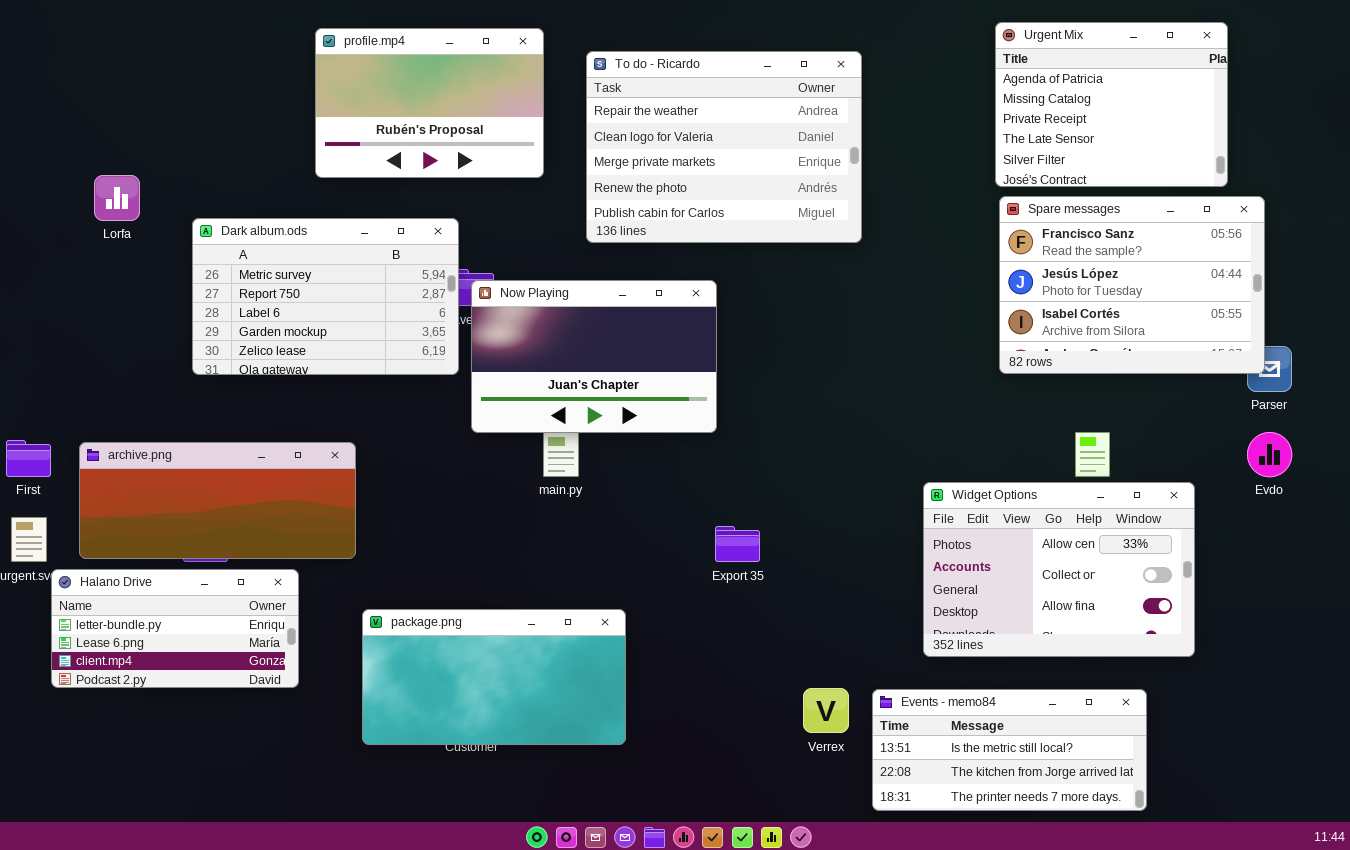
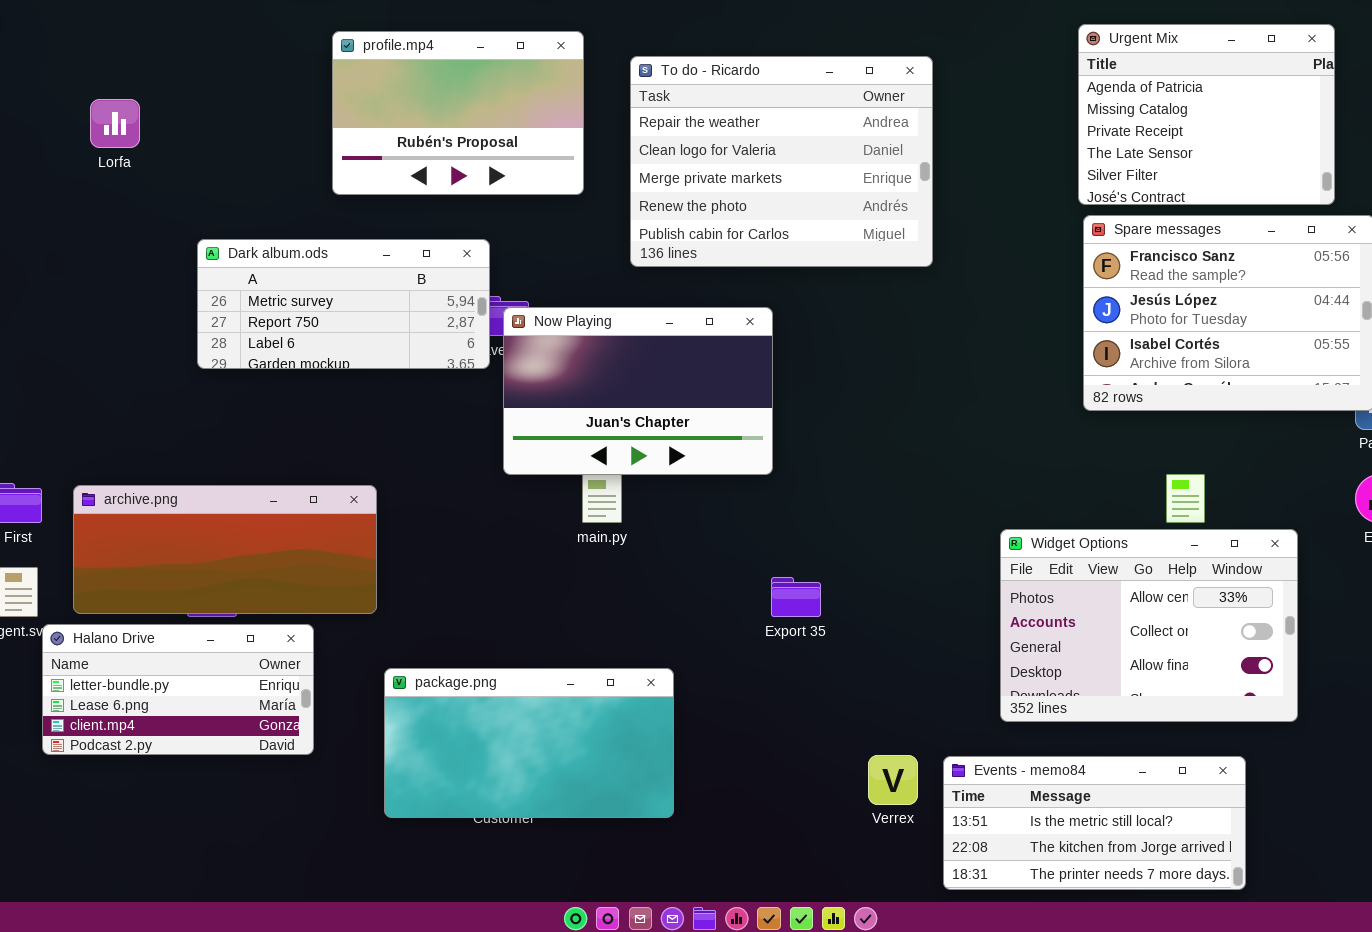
Lorfa: [94,175,140,221] -> [90,99,140,148], moved
Dark album.ods: [192,218,459,375] -> [197,239,490,369], resized

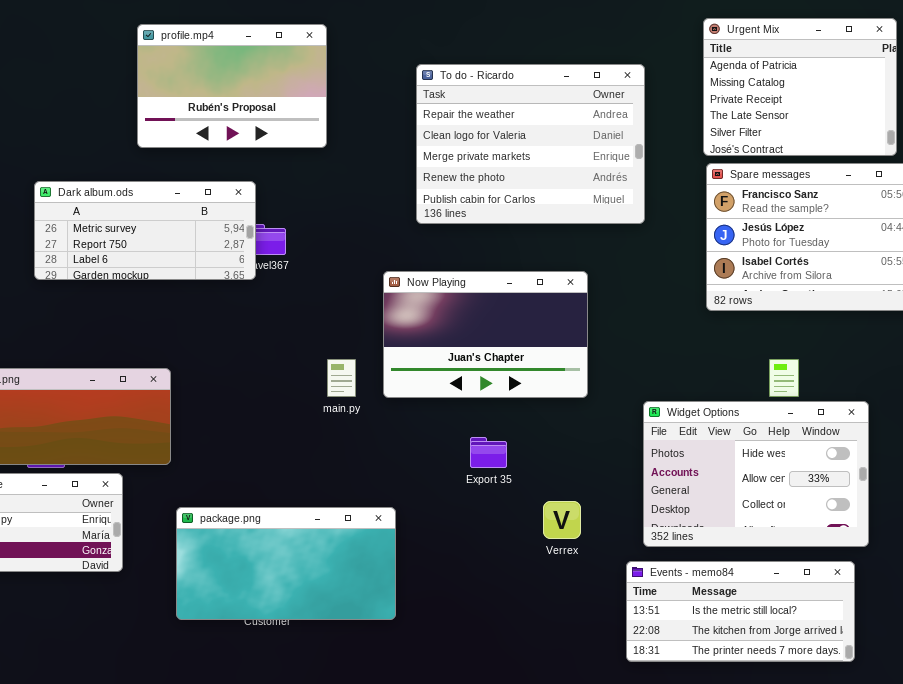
To do - Ricardo: [630,56,933,267] -> [416,64,645,224], moved
Now Playing: [503,307,773,475] -> [383,271,588,398], moved
Widget Options: [1000,529,1298,722] -> [643,401,869,547], scrolled up 1 row
Verrex: [868,755,918,805] -> [543,501,581,539], moved
Events - memo84: [943,756,1246,890] -> [626,561,855,662], moved

